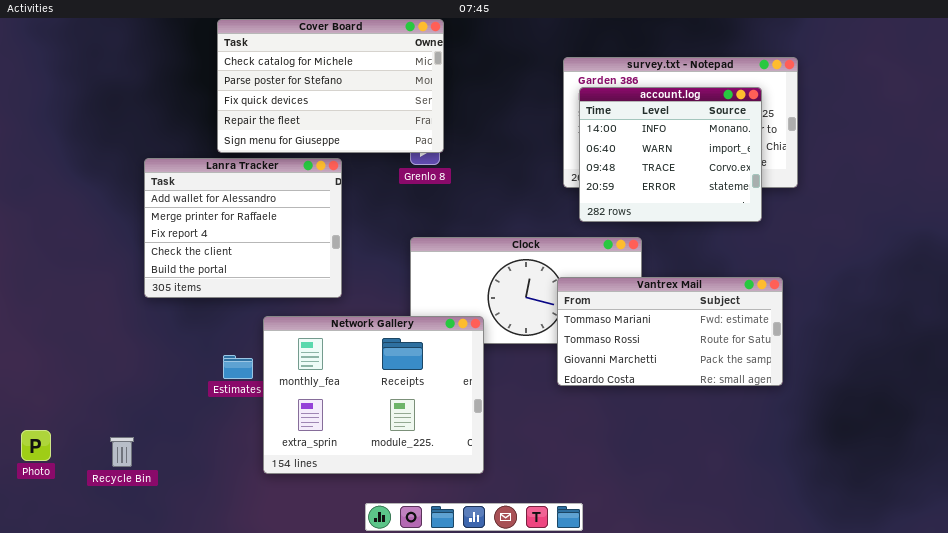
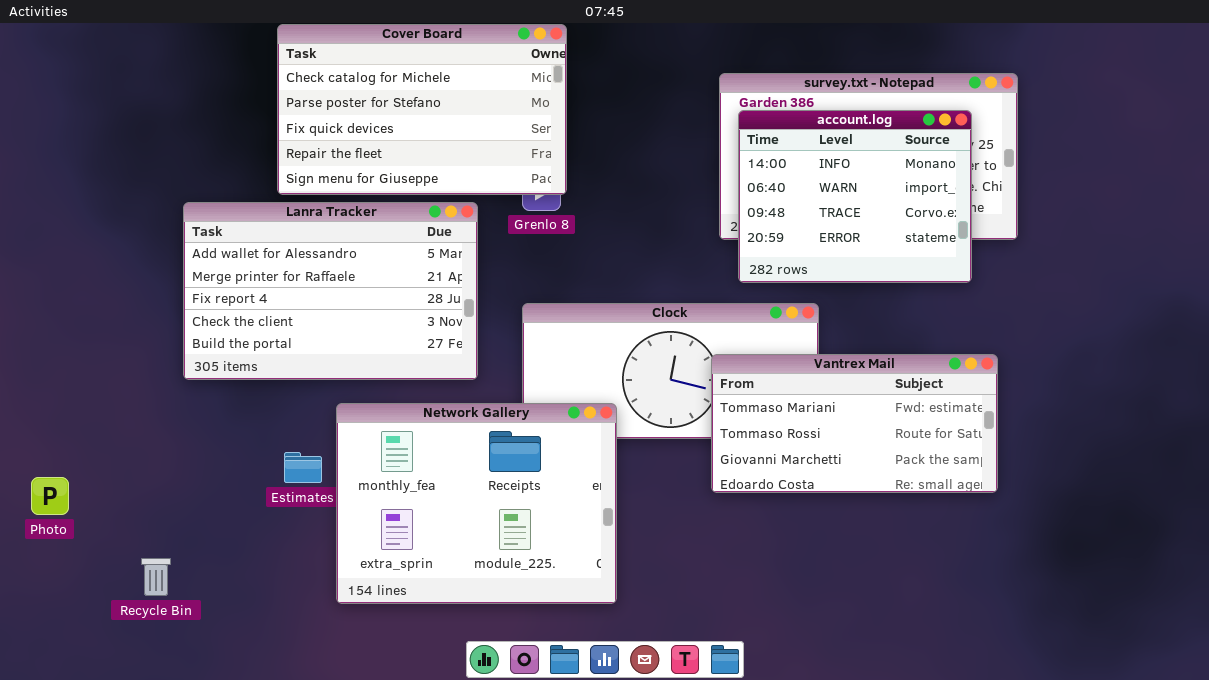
Lanra Tracker: [144,158,342,298] -> [183,202,478,380], resized
Photo: [21,430,51,461] -> [31,477,69,515], moved

